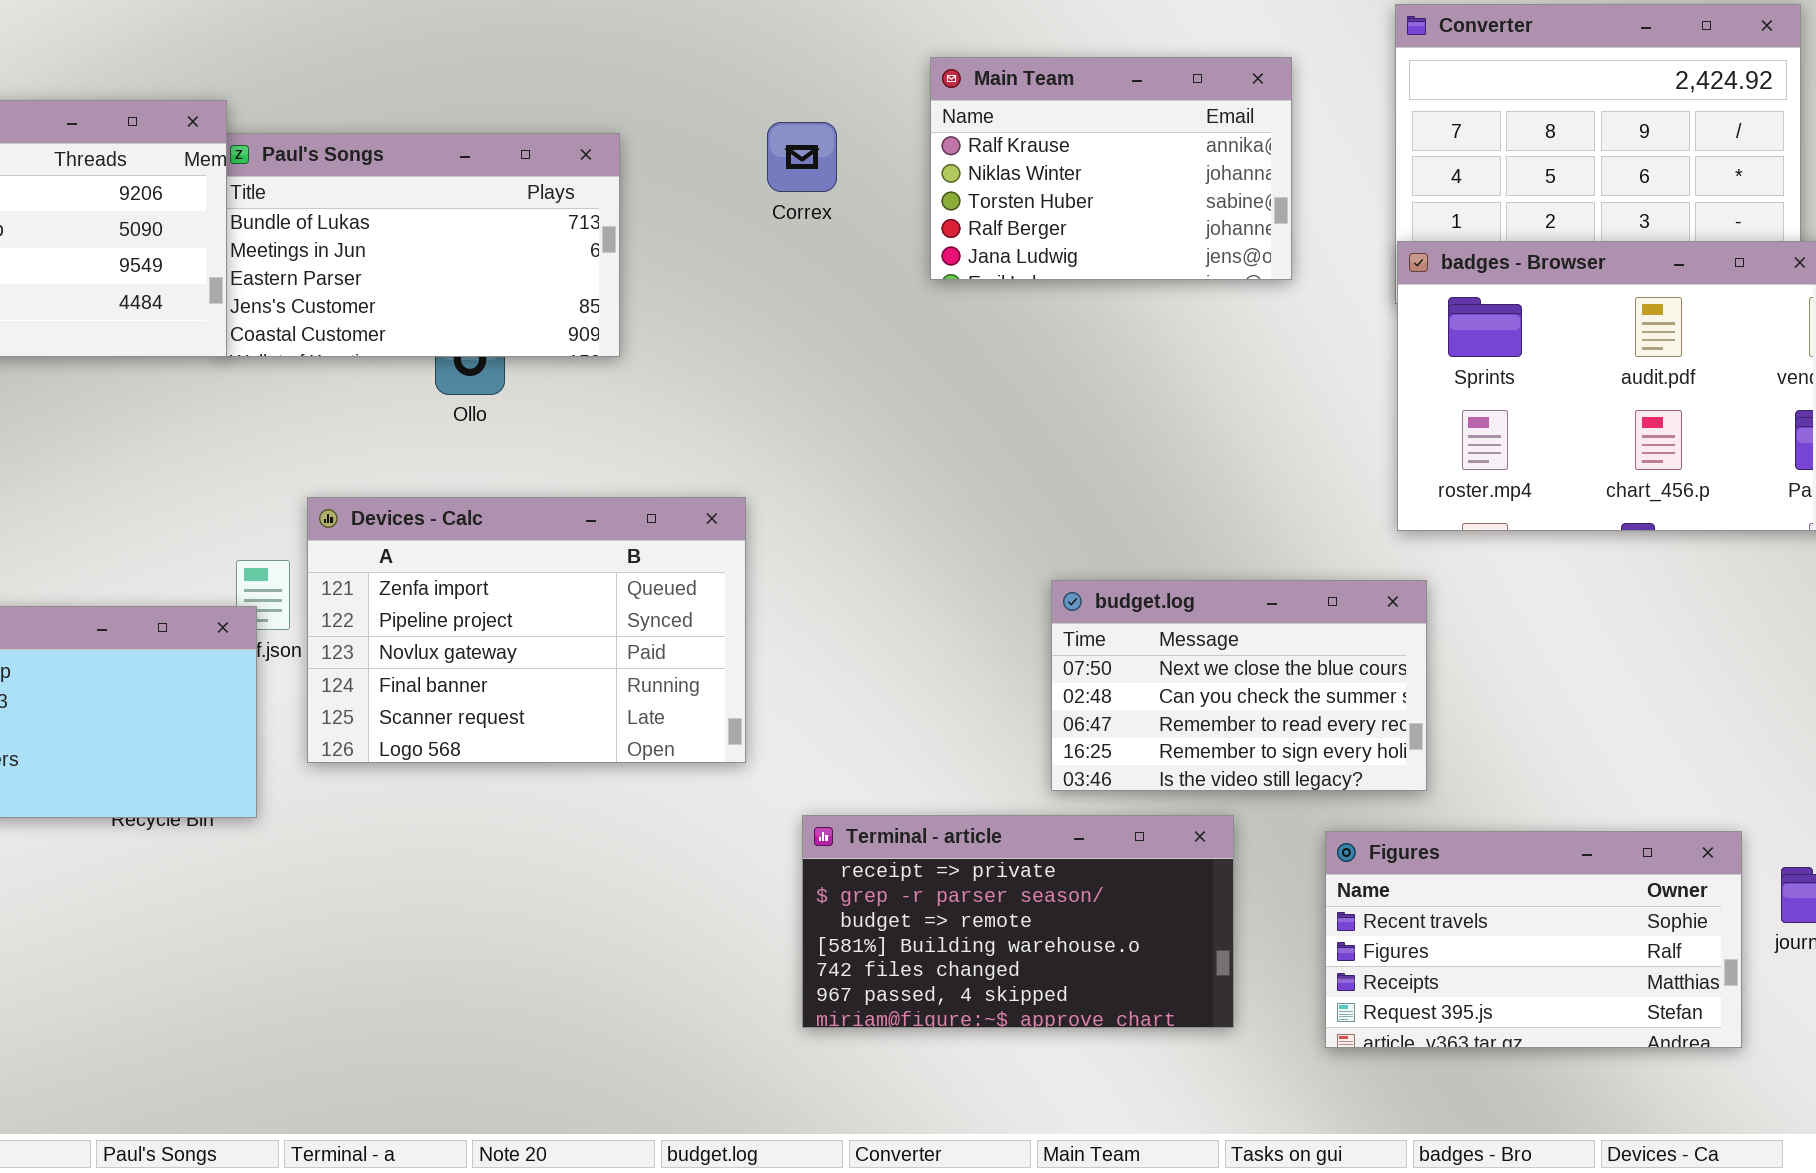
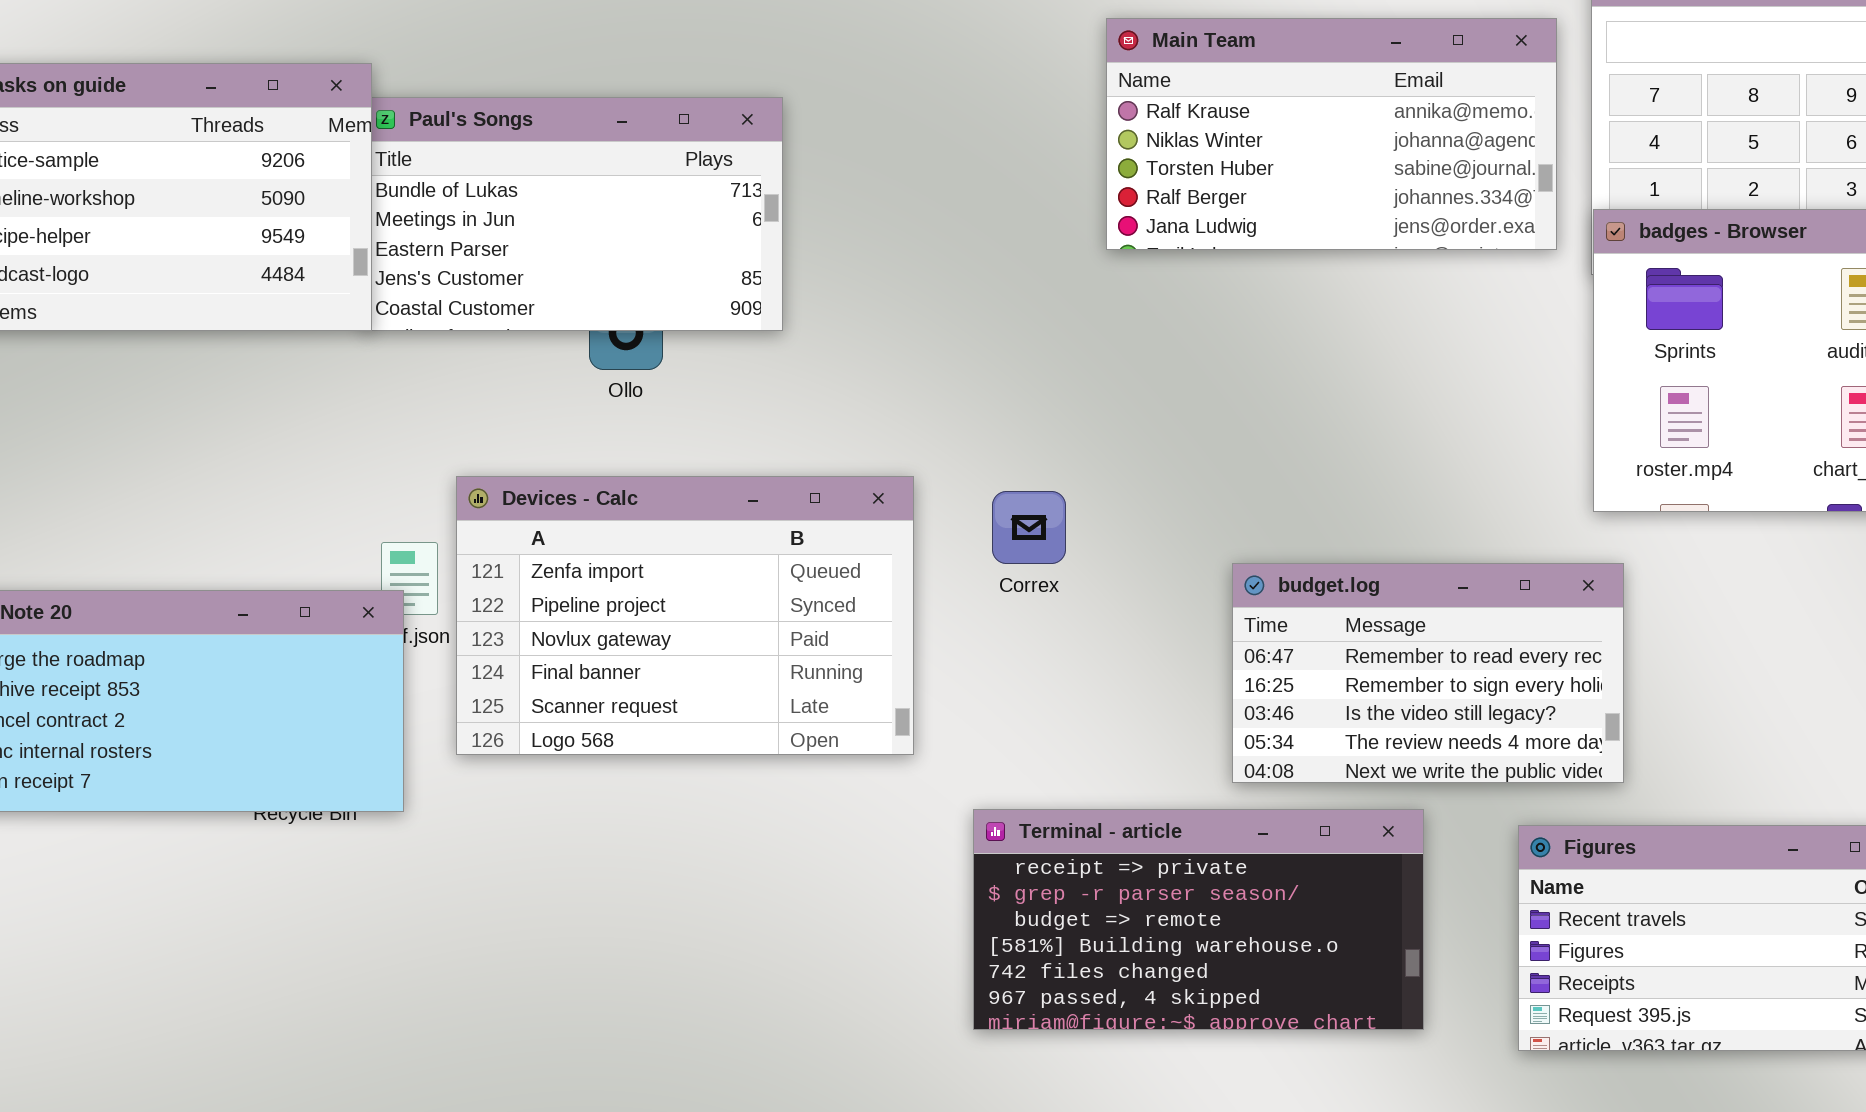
Main Team: [930,57,1292,280] -> [1106,18,1557,250], resized
Correx: [767,122,837,192] -> [992,491,1066,564], moved
budget.log: [1051,580,1427,791] -> [1232,563,1624,783], scrolled down 2 rows

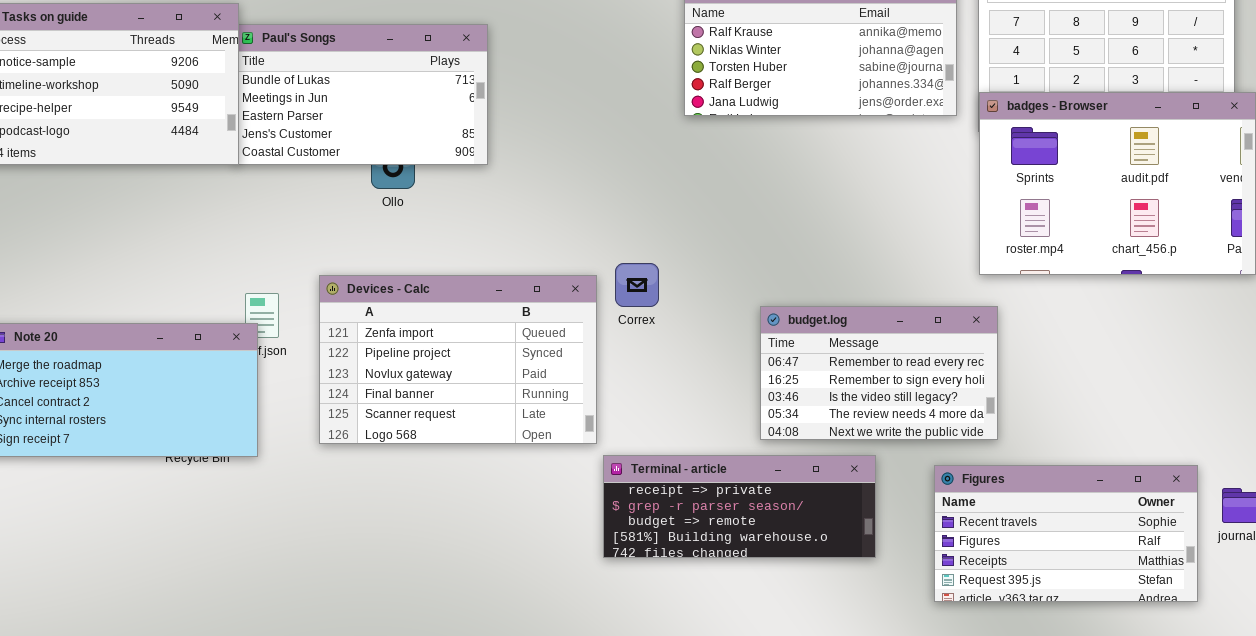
Devices - Calc: [456,476,914,755] -> [319,275,597,444], moved
Terminal - article: [973,809,1424,1030] -> [603,455,876,558], resized

